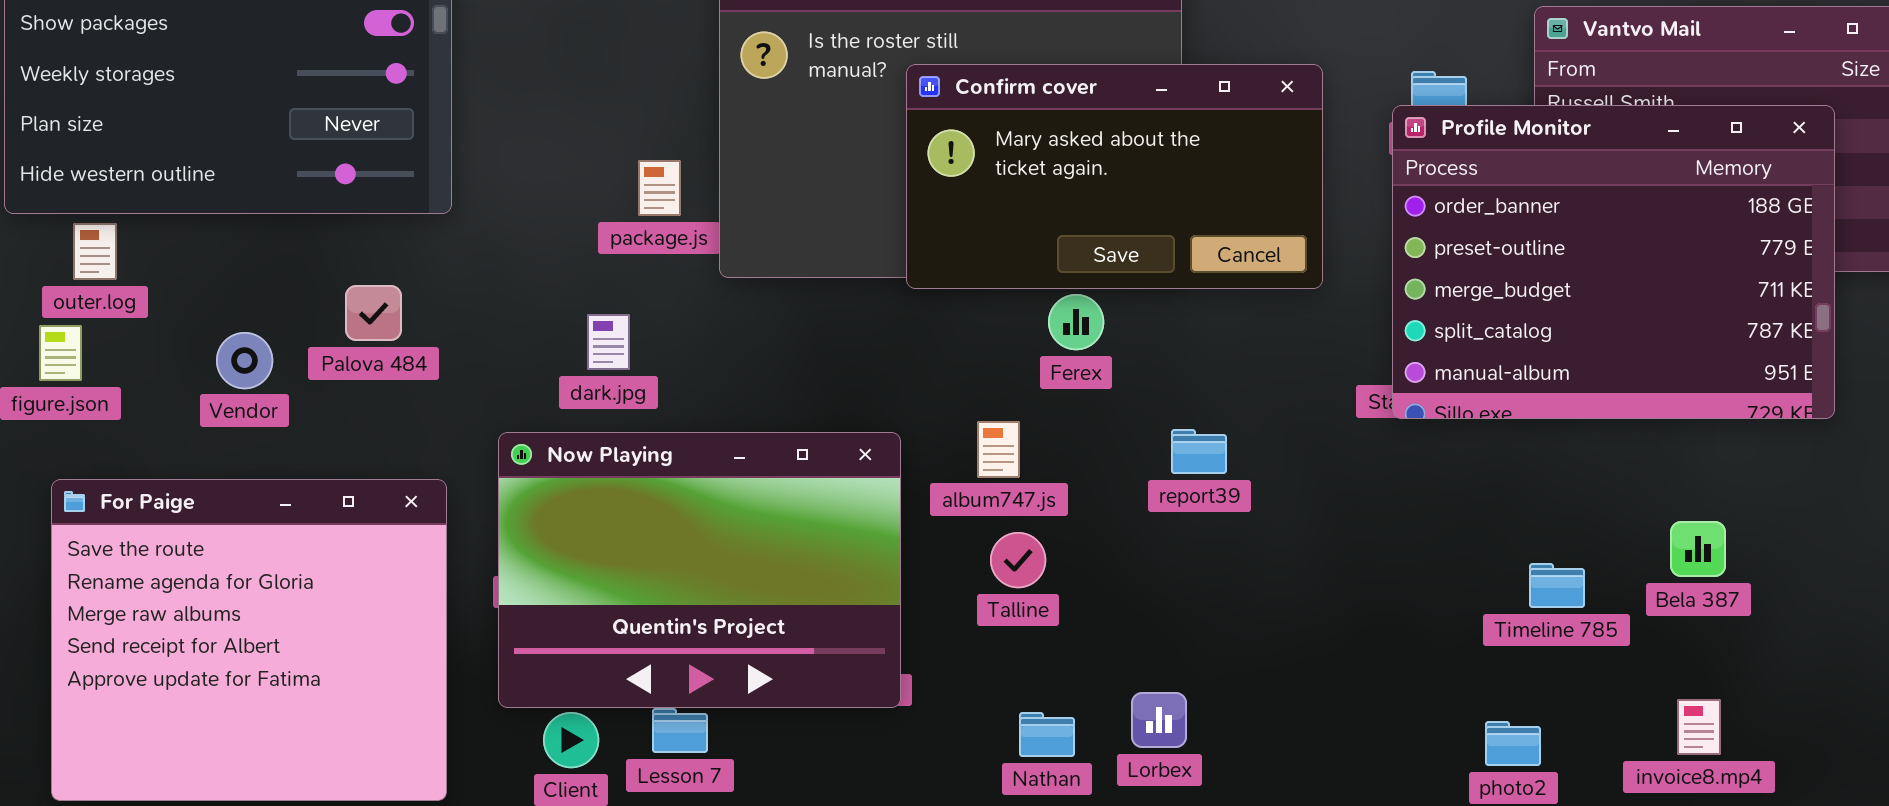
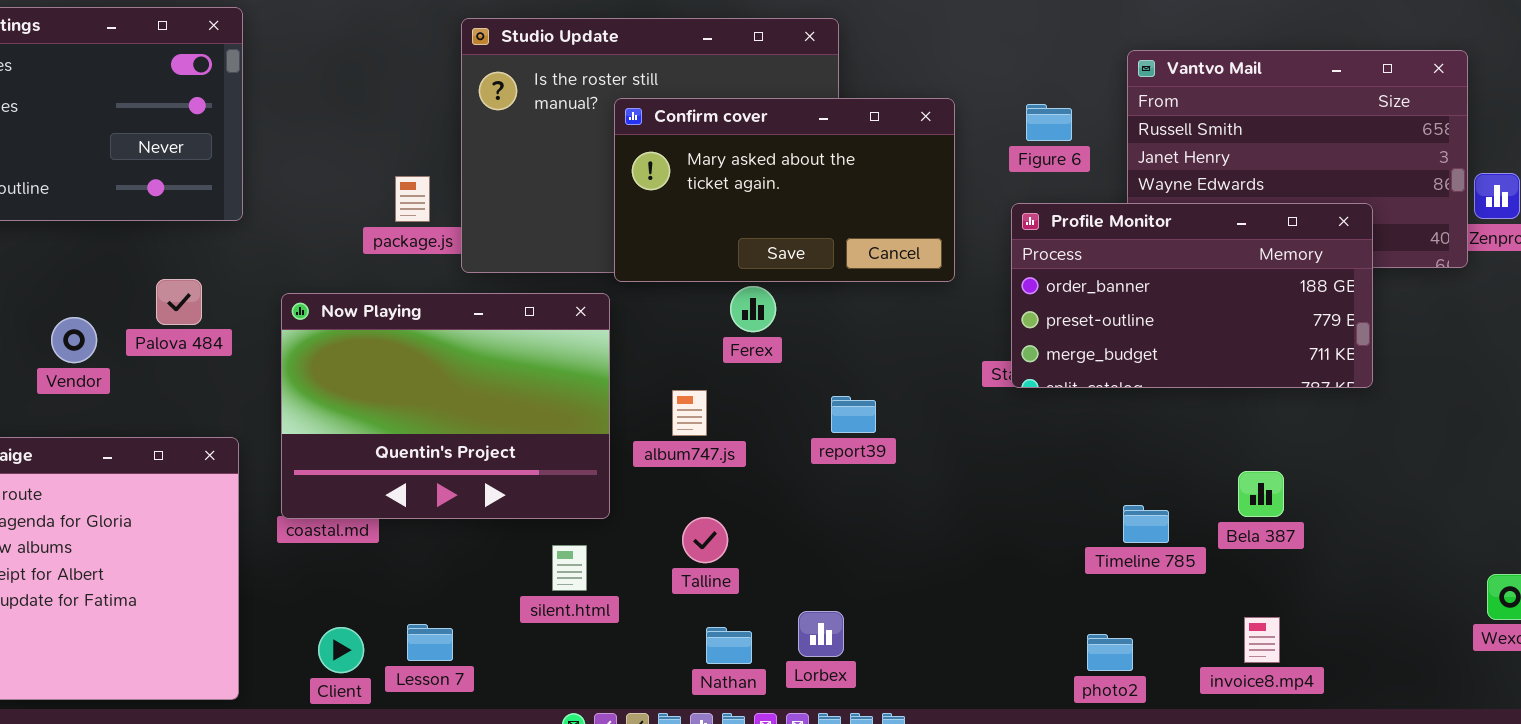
Profile Monitor: [1392,105,1835,419] -> [1011,203,1373,388], resized
Now Playing: [498,432,901,708] -> [281,293,610,519], moved
Talline: [990,532,1046,588] -> [682,517,728,563], moved

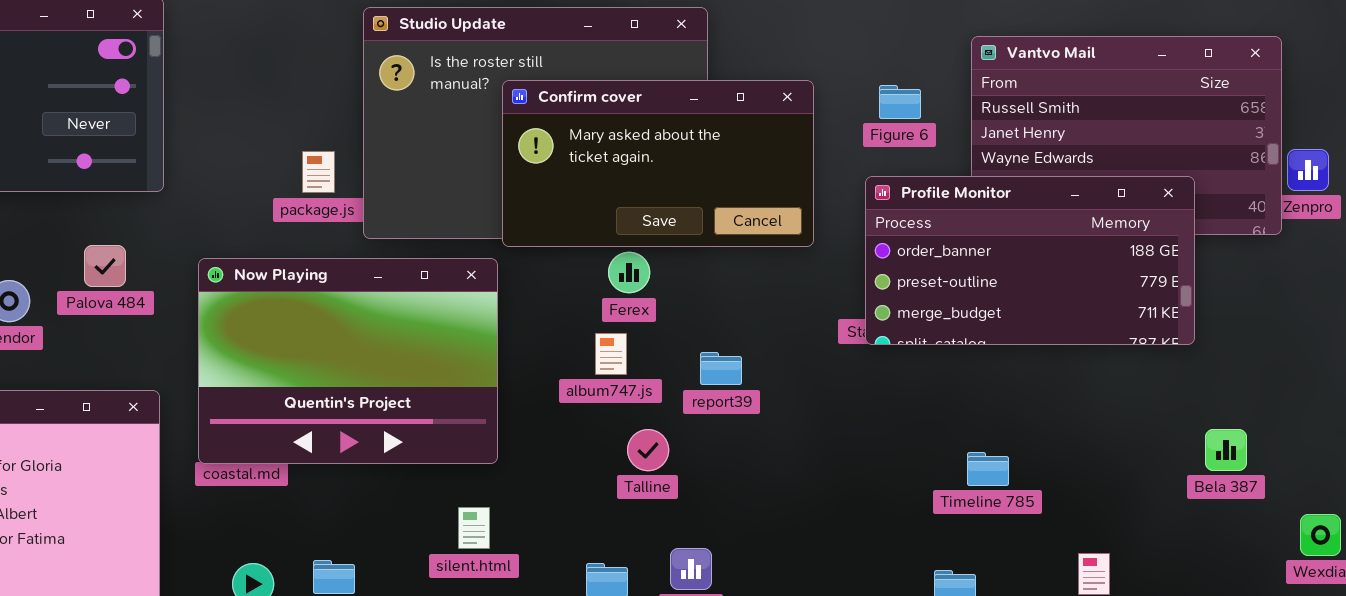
album747.js: [672,390,707,436] -> [595,333,627,375], moved
Bela 387: [1238,471,1284,517] -> [1205,429,1247,471], moved
Talline: [682,517,728,563] -> [627,429,669,471], moved
silent.html: [552,545,587,591] -> [458,507,490,549], moved

